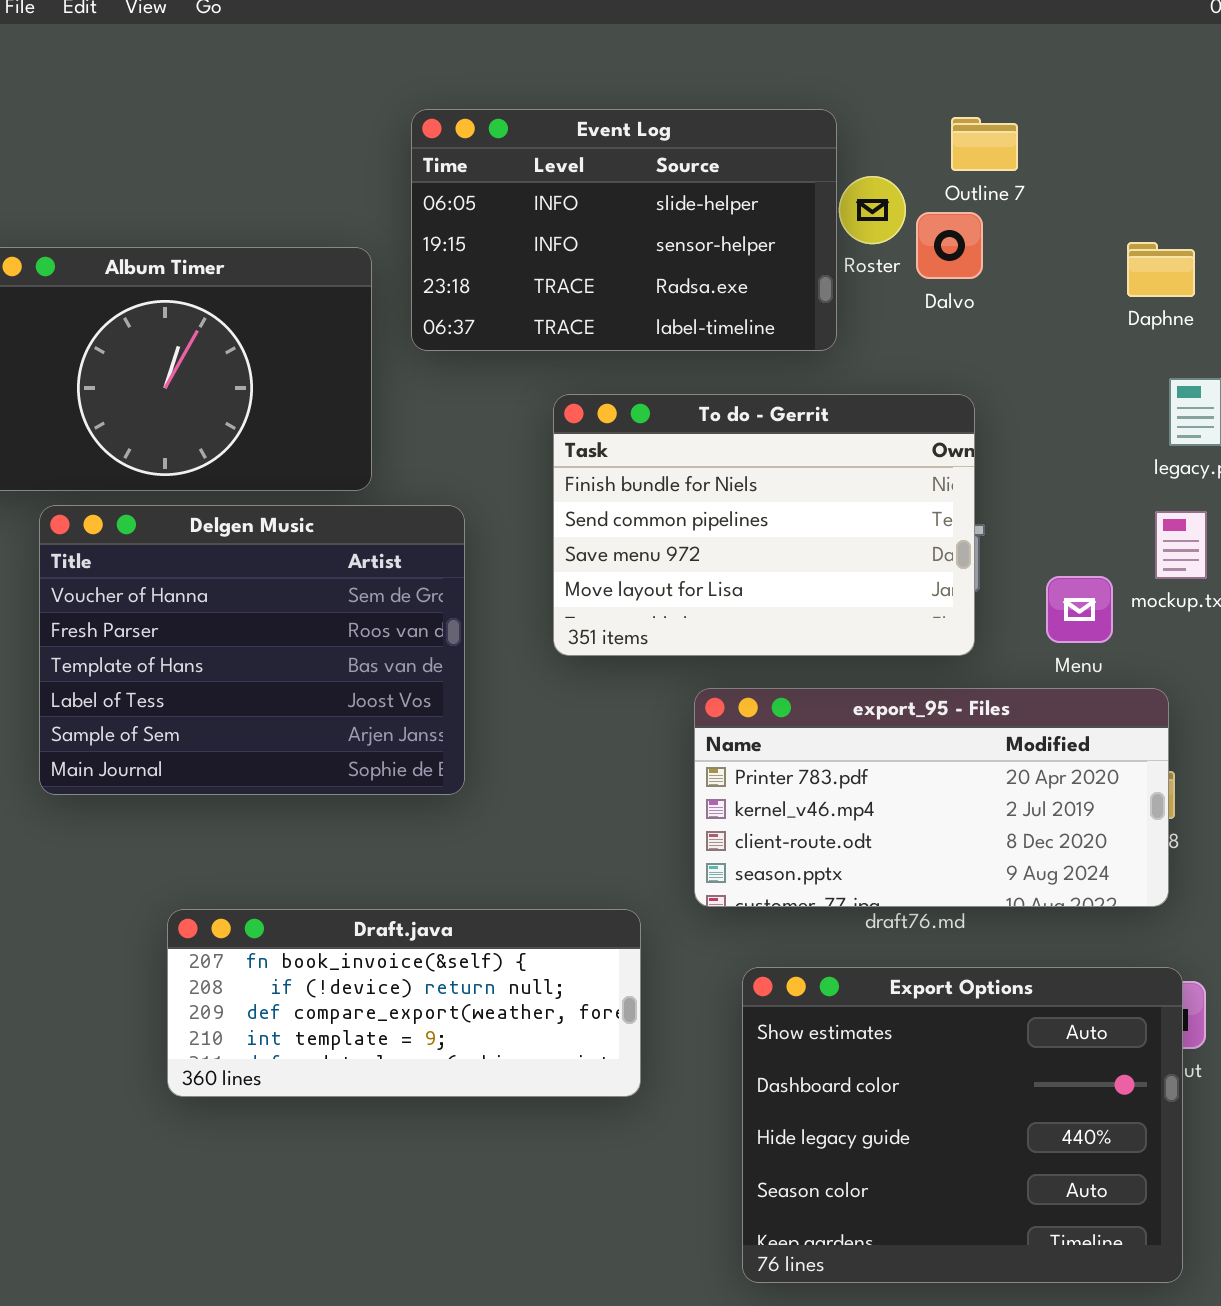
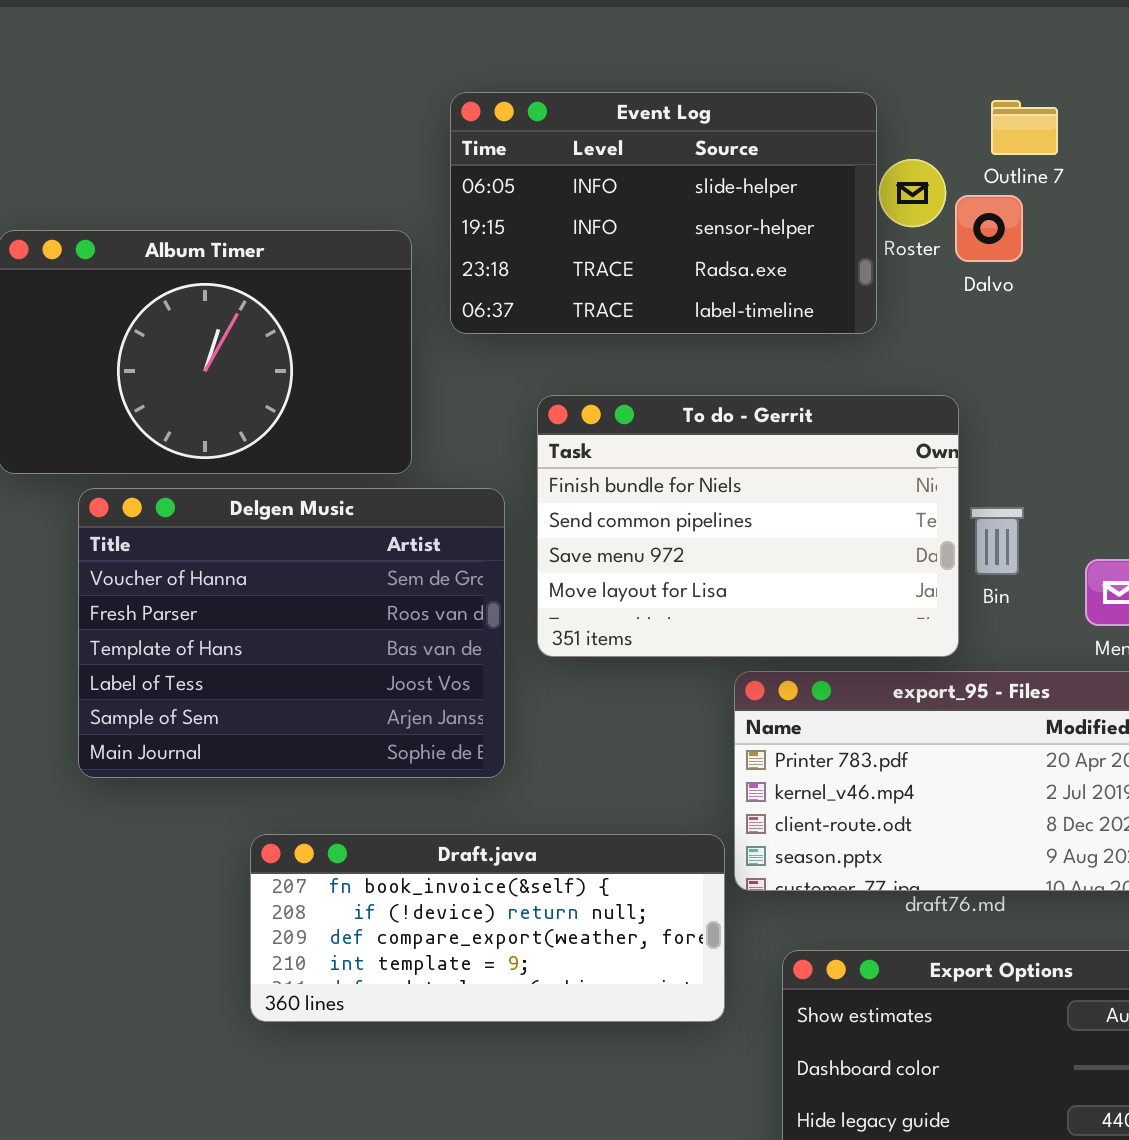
To do - Gerrit: [553,394,975,656] -> [537,395,959,657], moved
Draft.java: [167,909,641,1097] -> [250,834,725,1022], moved

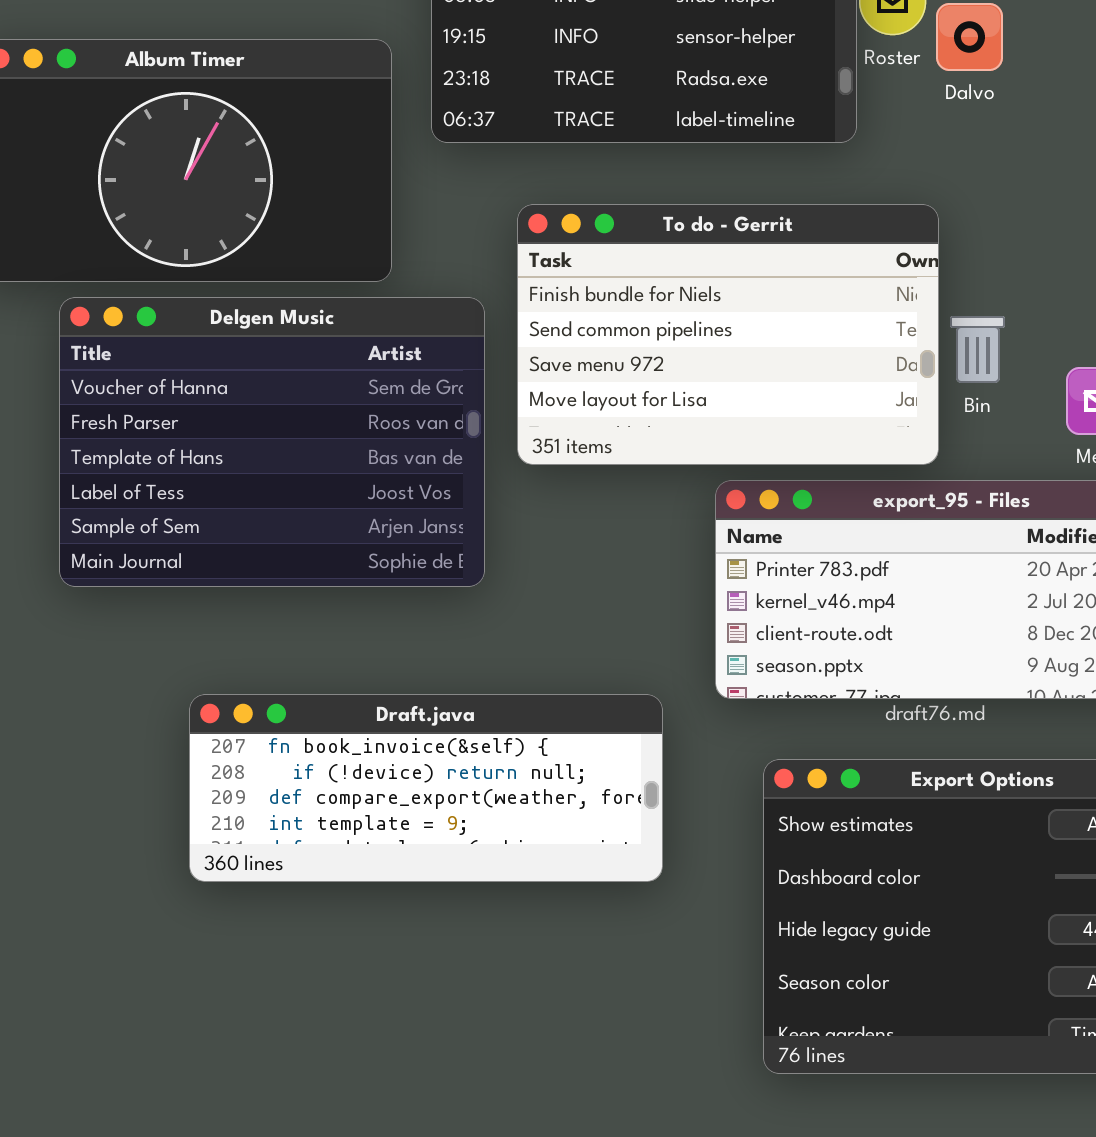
Draft.java: [250,834,725,1022] -> [189,694,663,882], moved

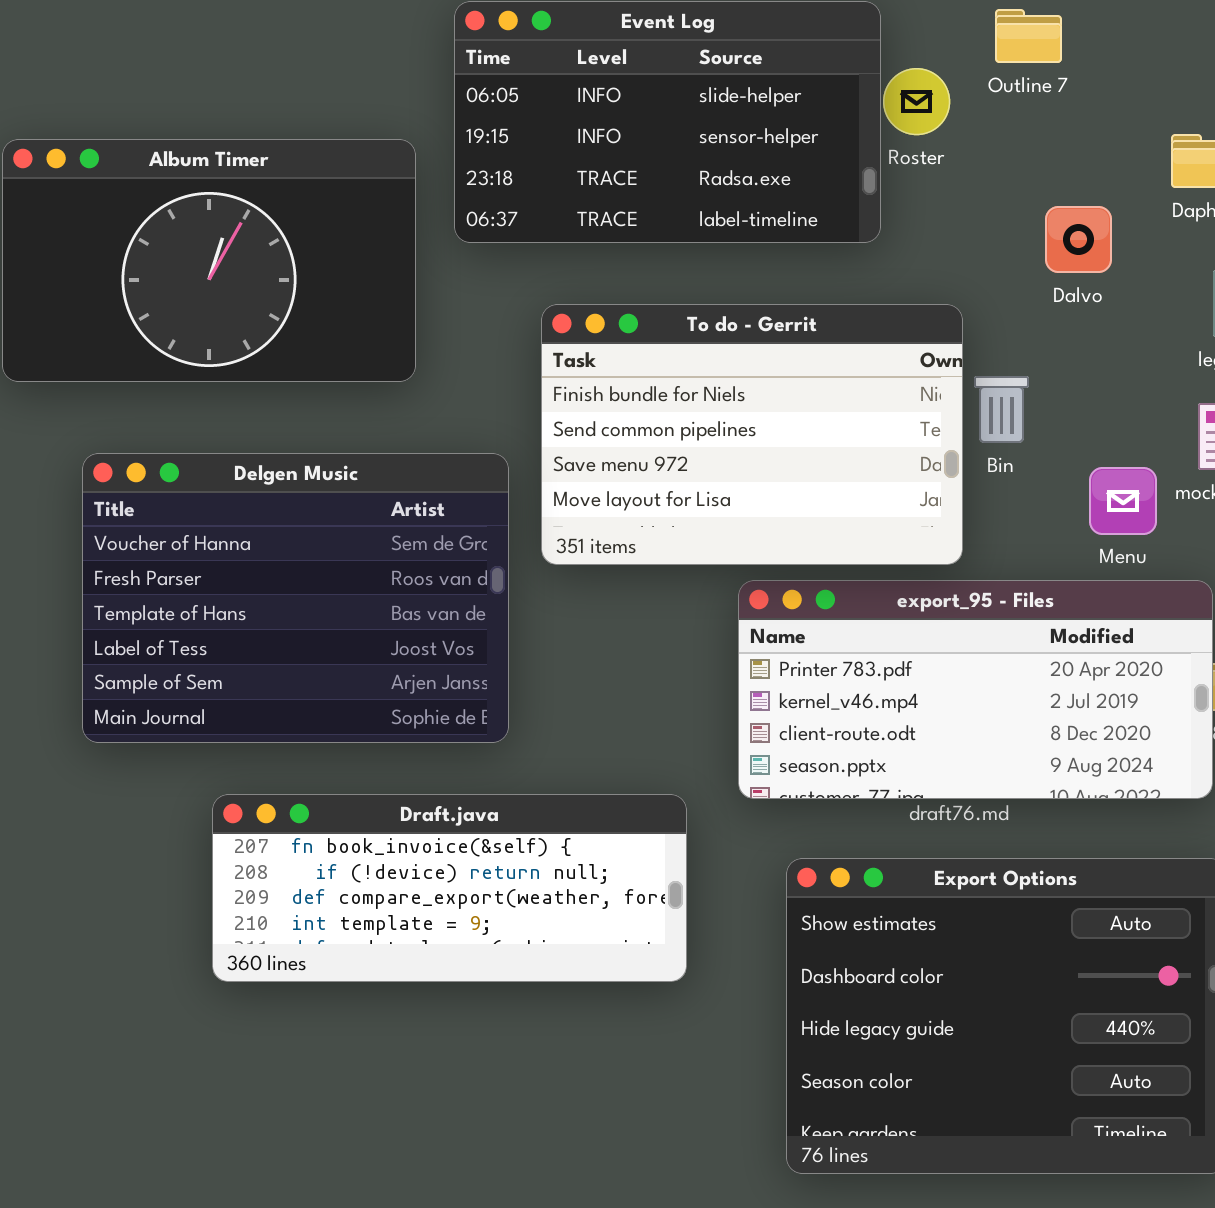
Dalvo: [936,3,1003,71] -> [1045,206,1112,273], moved
Delgen Music: [59,297,485,587] -> [82,453,509,743], moved
Bin: [950,316,1005,383] -> [974,376,1029,443], moved

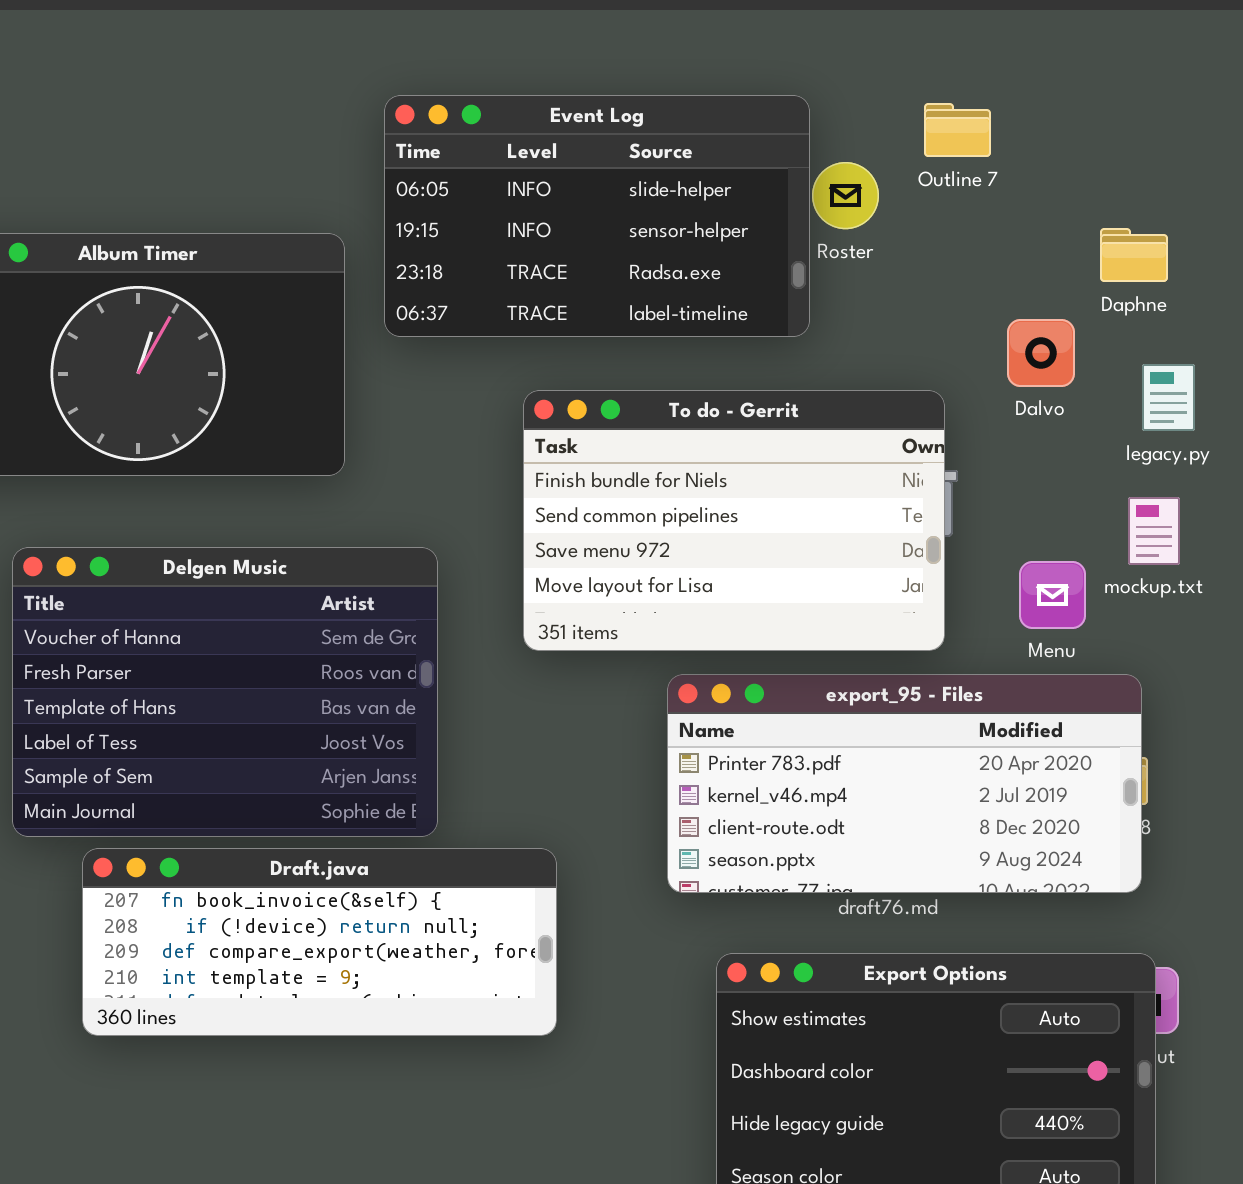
Dalvo: [1045,206,1112,273] -> [1007,319,1075,387], moved
To do - Gerrit: [541,304,963,565] -> [523,390,945,651], moved
Draft.java: [212,794,687,982] -> [82,848,557,1036], moved

